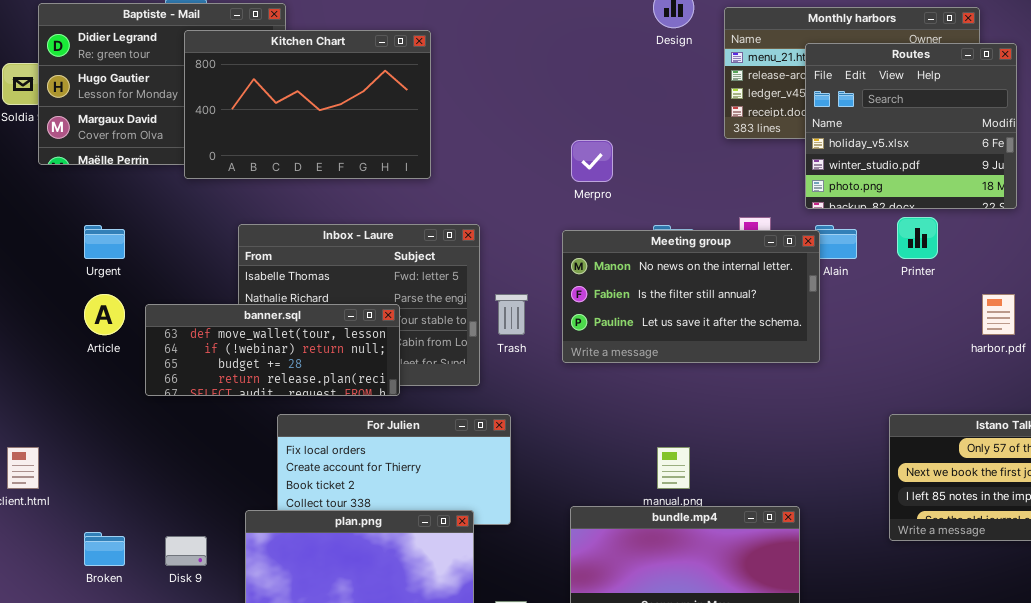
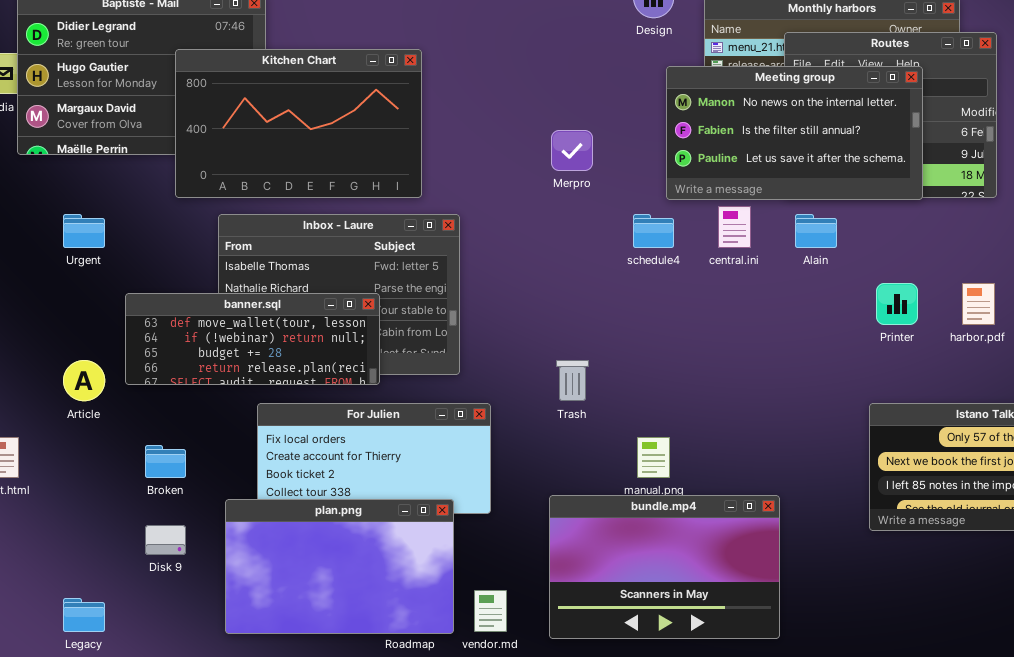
Kitchen Chart: [184,30,431,179] -> [175,49,422,198], moved
Printer: [897,217,938,259] -> [876,283,918,325], moved
Meeting group: [562,230,820,363] -> [666,66,923,200], moved
Article: [84,294,125,335] -> [63,360,105,401], moved
Trash: [495,294,528,335] -> [556,360,589,401], moved
Broken: [84,532,125,566] -> [145,445,186,478], moved

